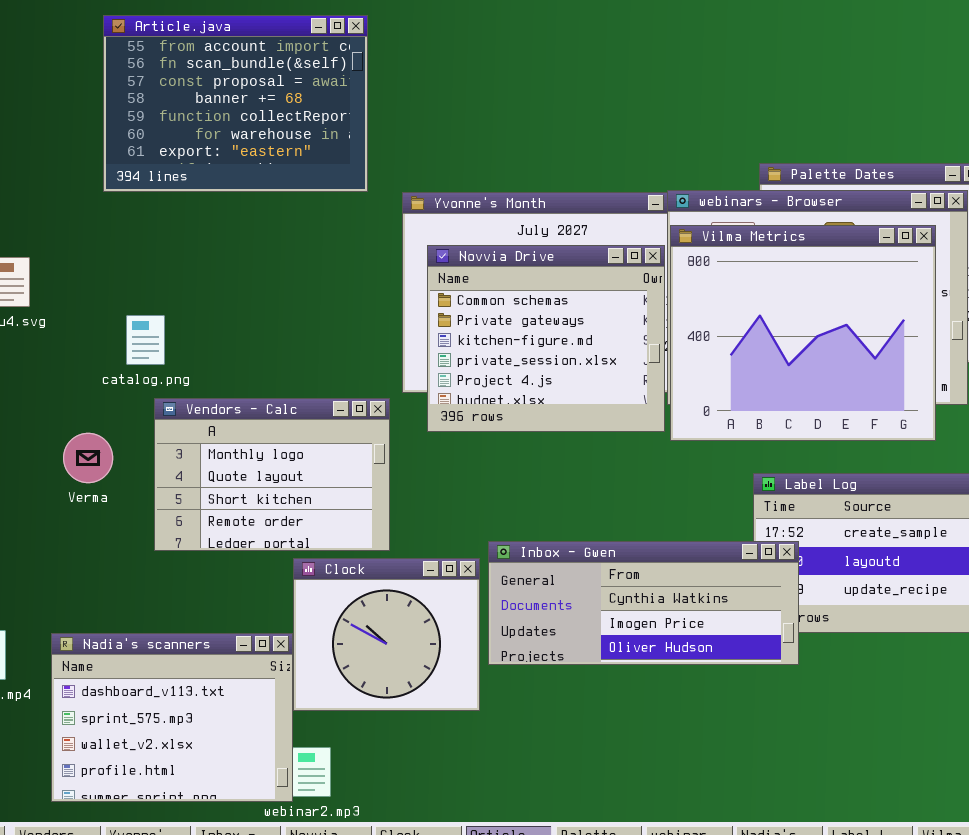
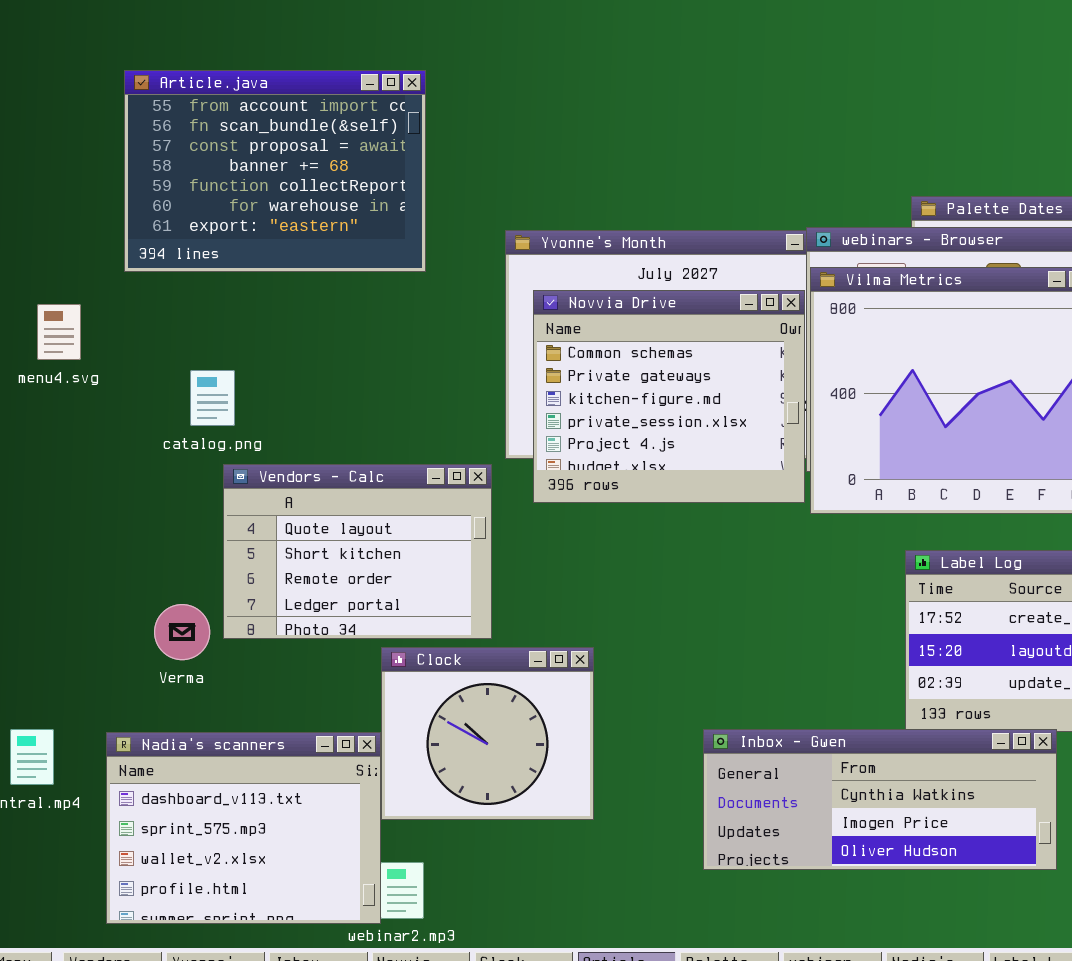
Article.java: [103,15,368,192] -> [124,70,426,272], moved
Vendors - Calc: [154,398,390,551] -> [223,464,492,639], scrolled down 1 row
Verma: [63,433,113,483] -> [154,604,210,660], moved
Inbox - Gwen: [488,541,799,665] -> [703,729,1057,870], moved

